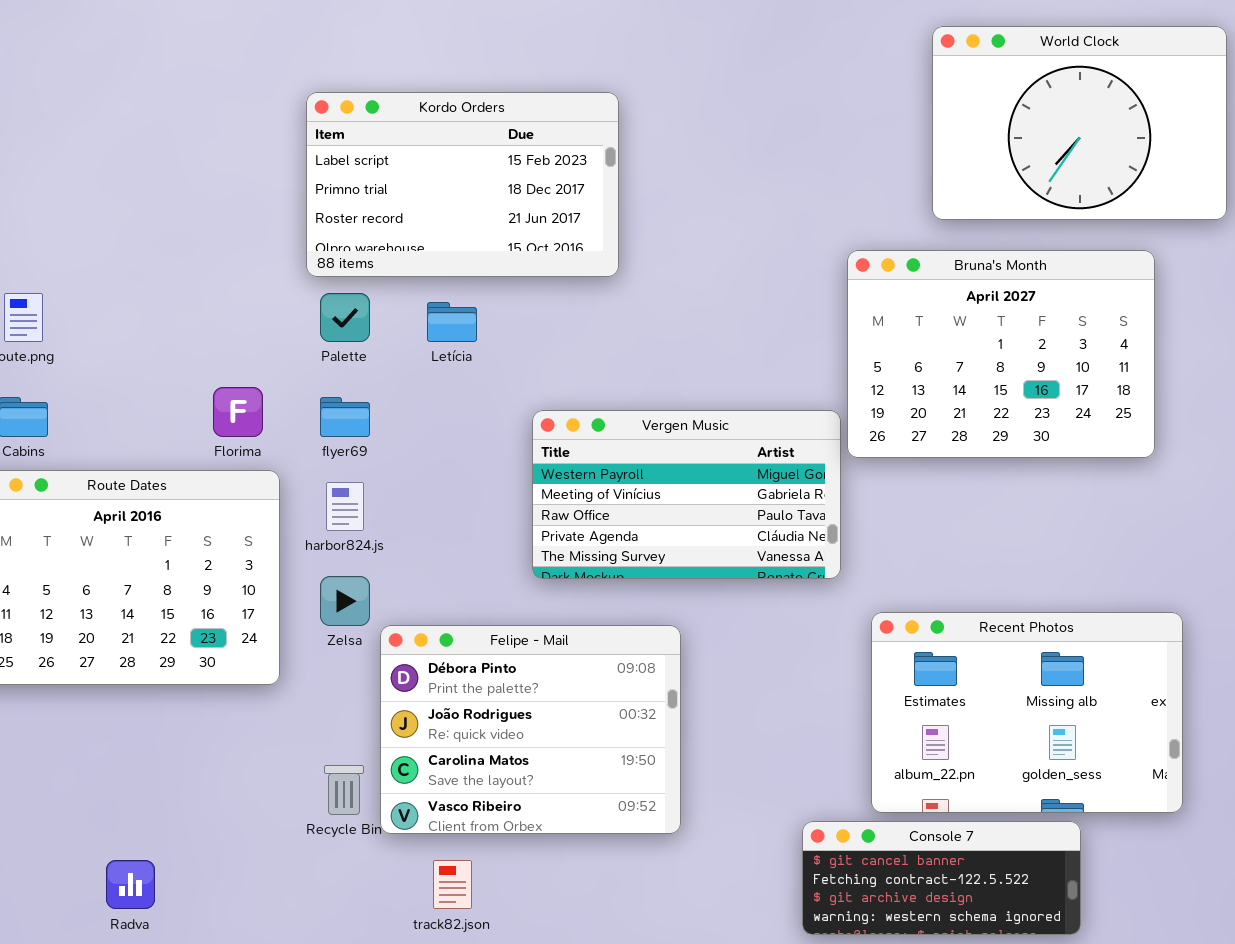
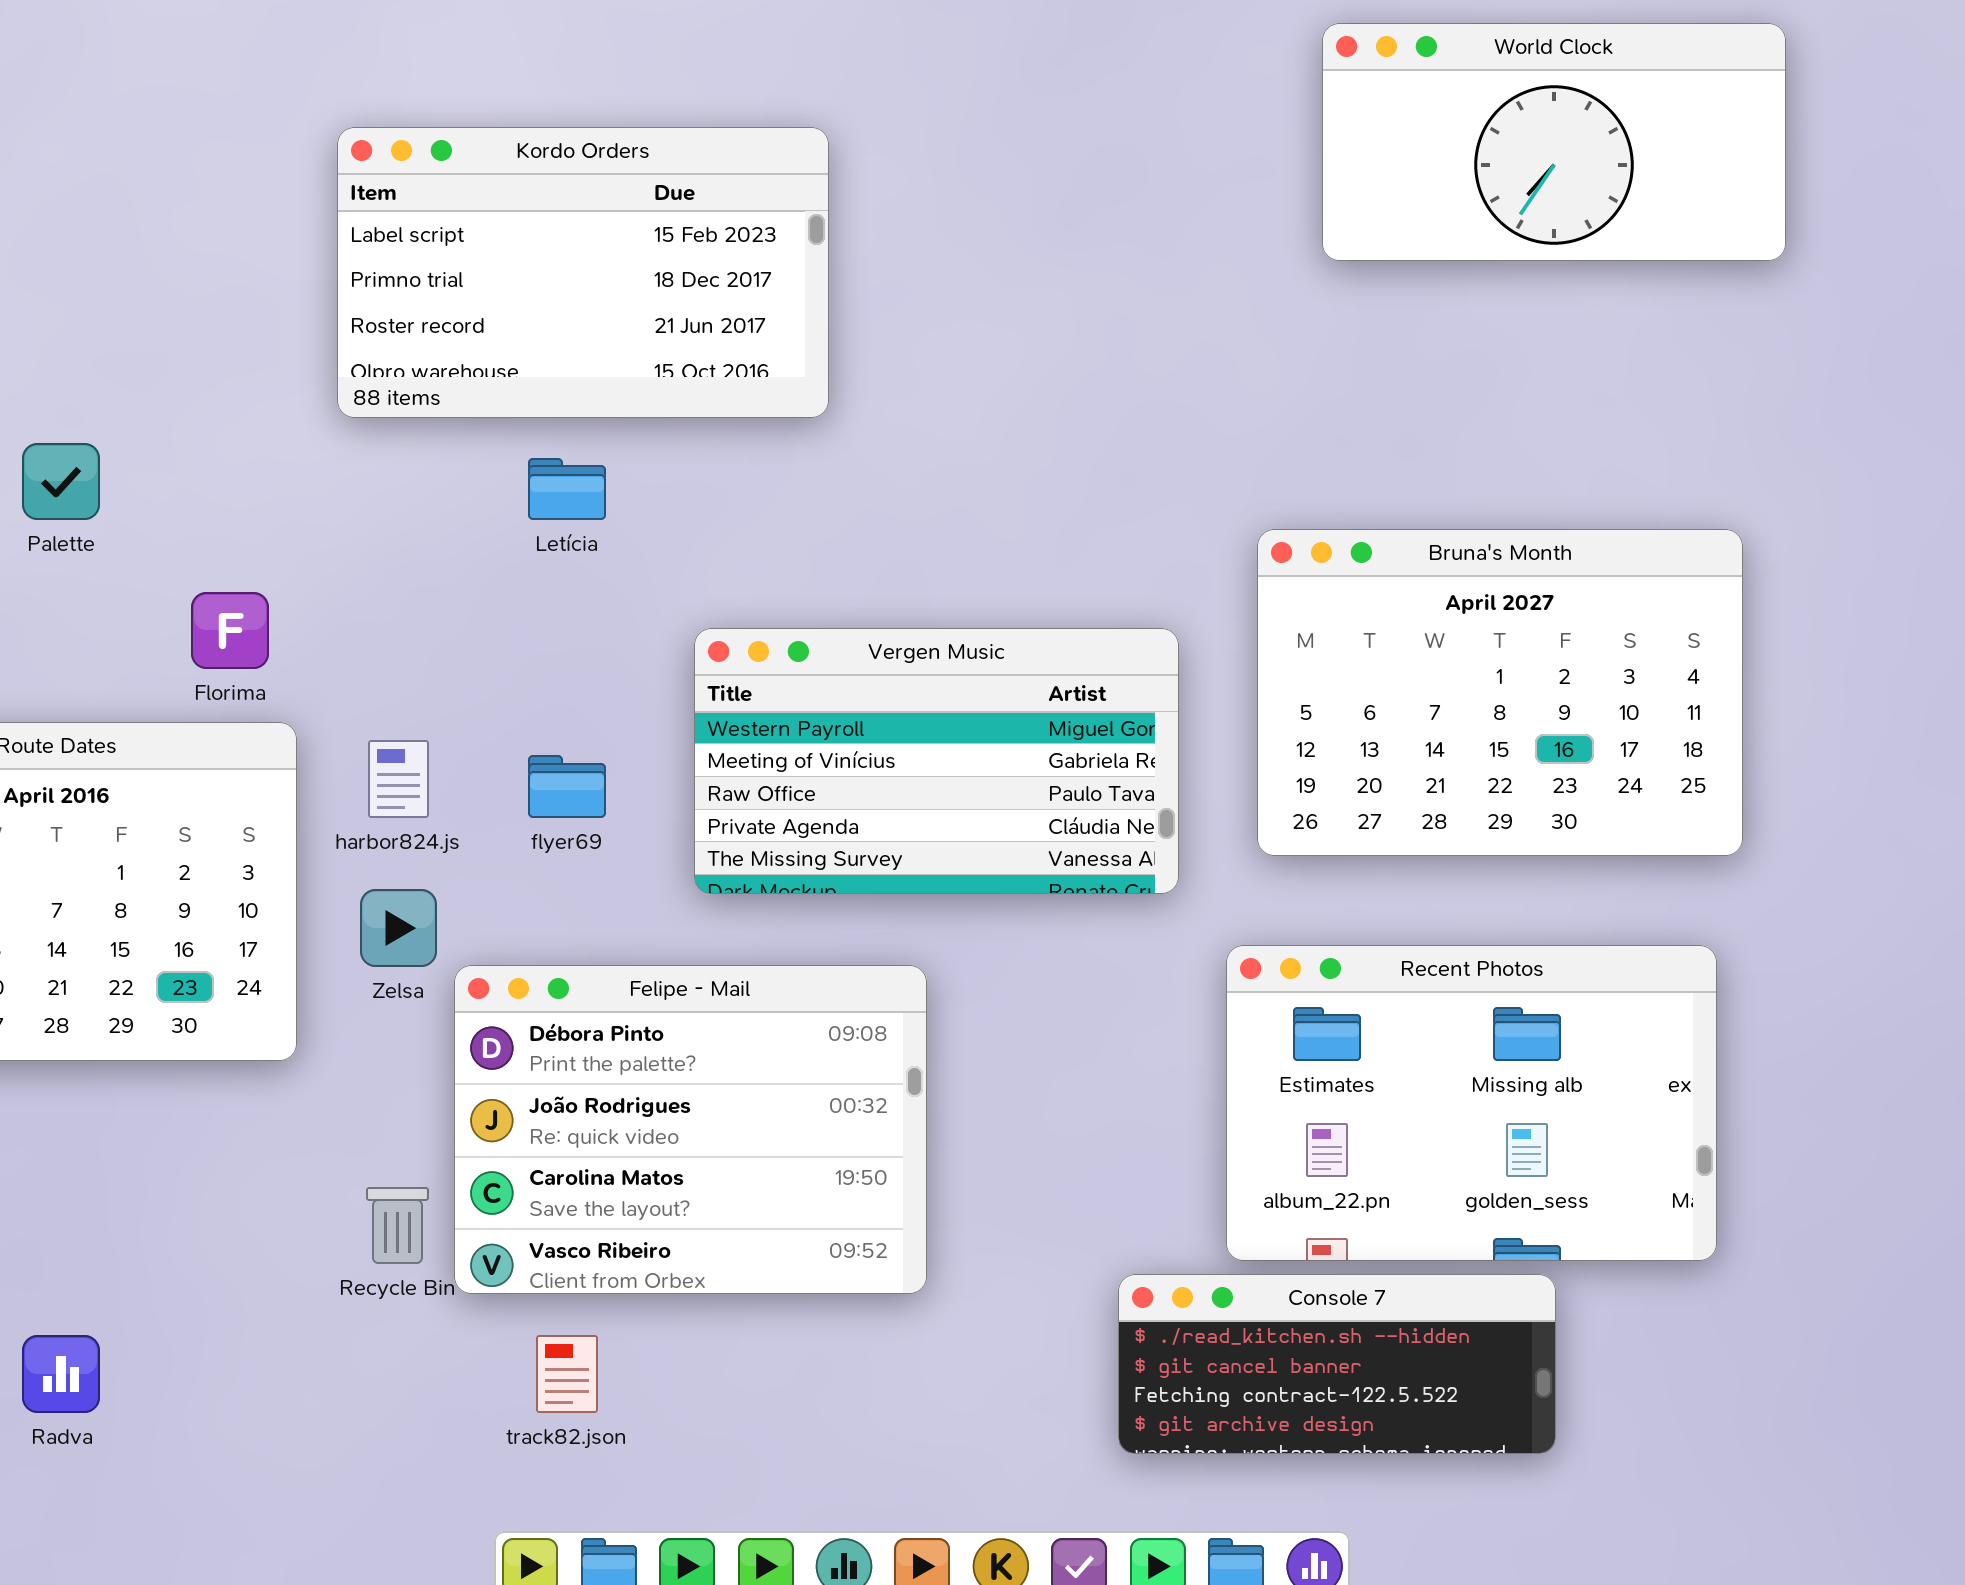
World Clock: [932,26,1227,220] -> [1322,23,1786,261], resized
Bruna's Month: [847,250,1155,458] -> [1257,529,1743,856], moved
Palette: [320,293,370,342] -> [22,443,100,520], moved
flyer69: [320,397,370,437] -> [528,755,606,818], moved
Console 7: [802,821,1081,935] -> [1118,1274,1556,1454], scrolled up 1 row

